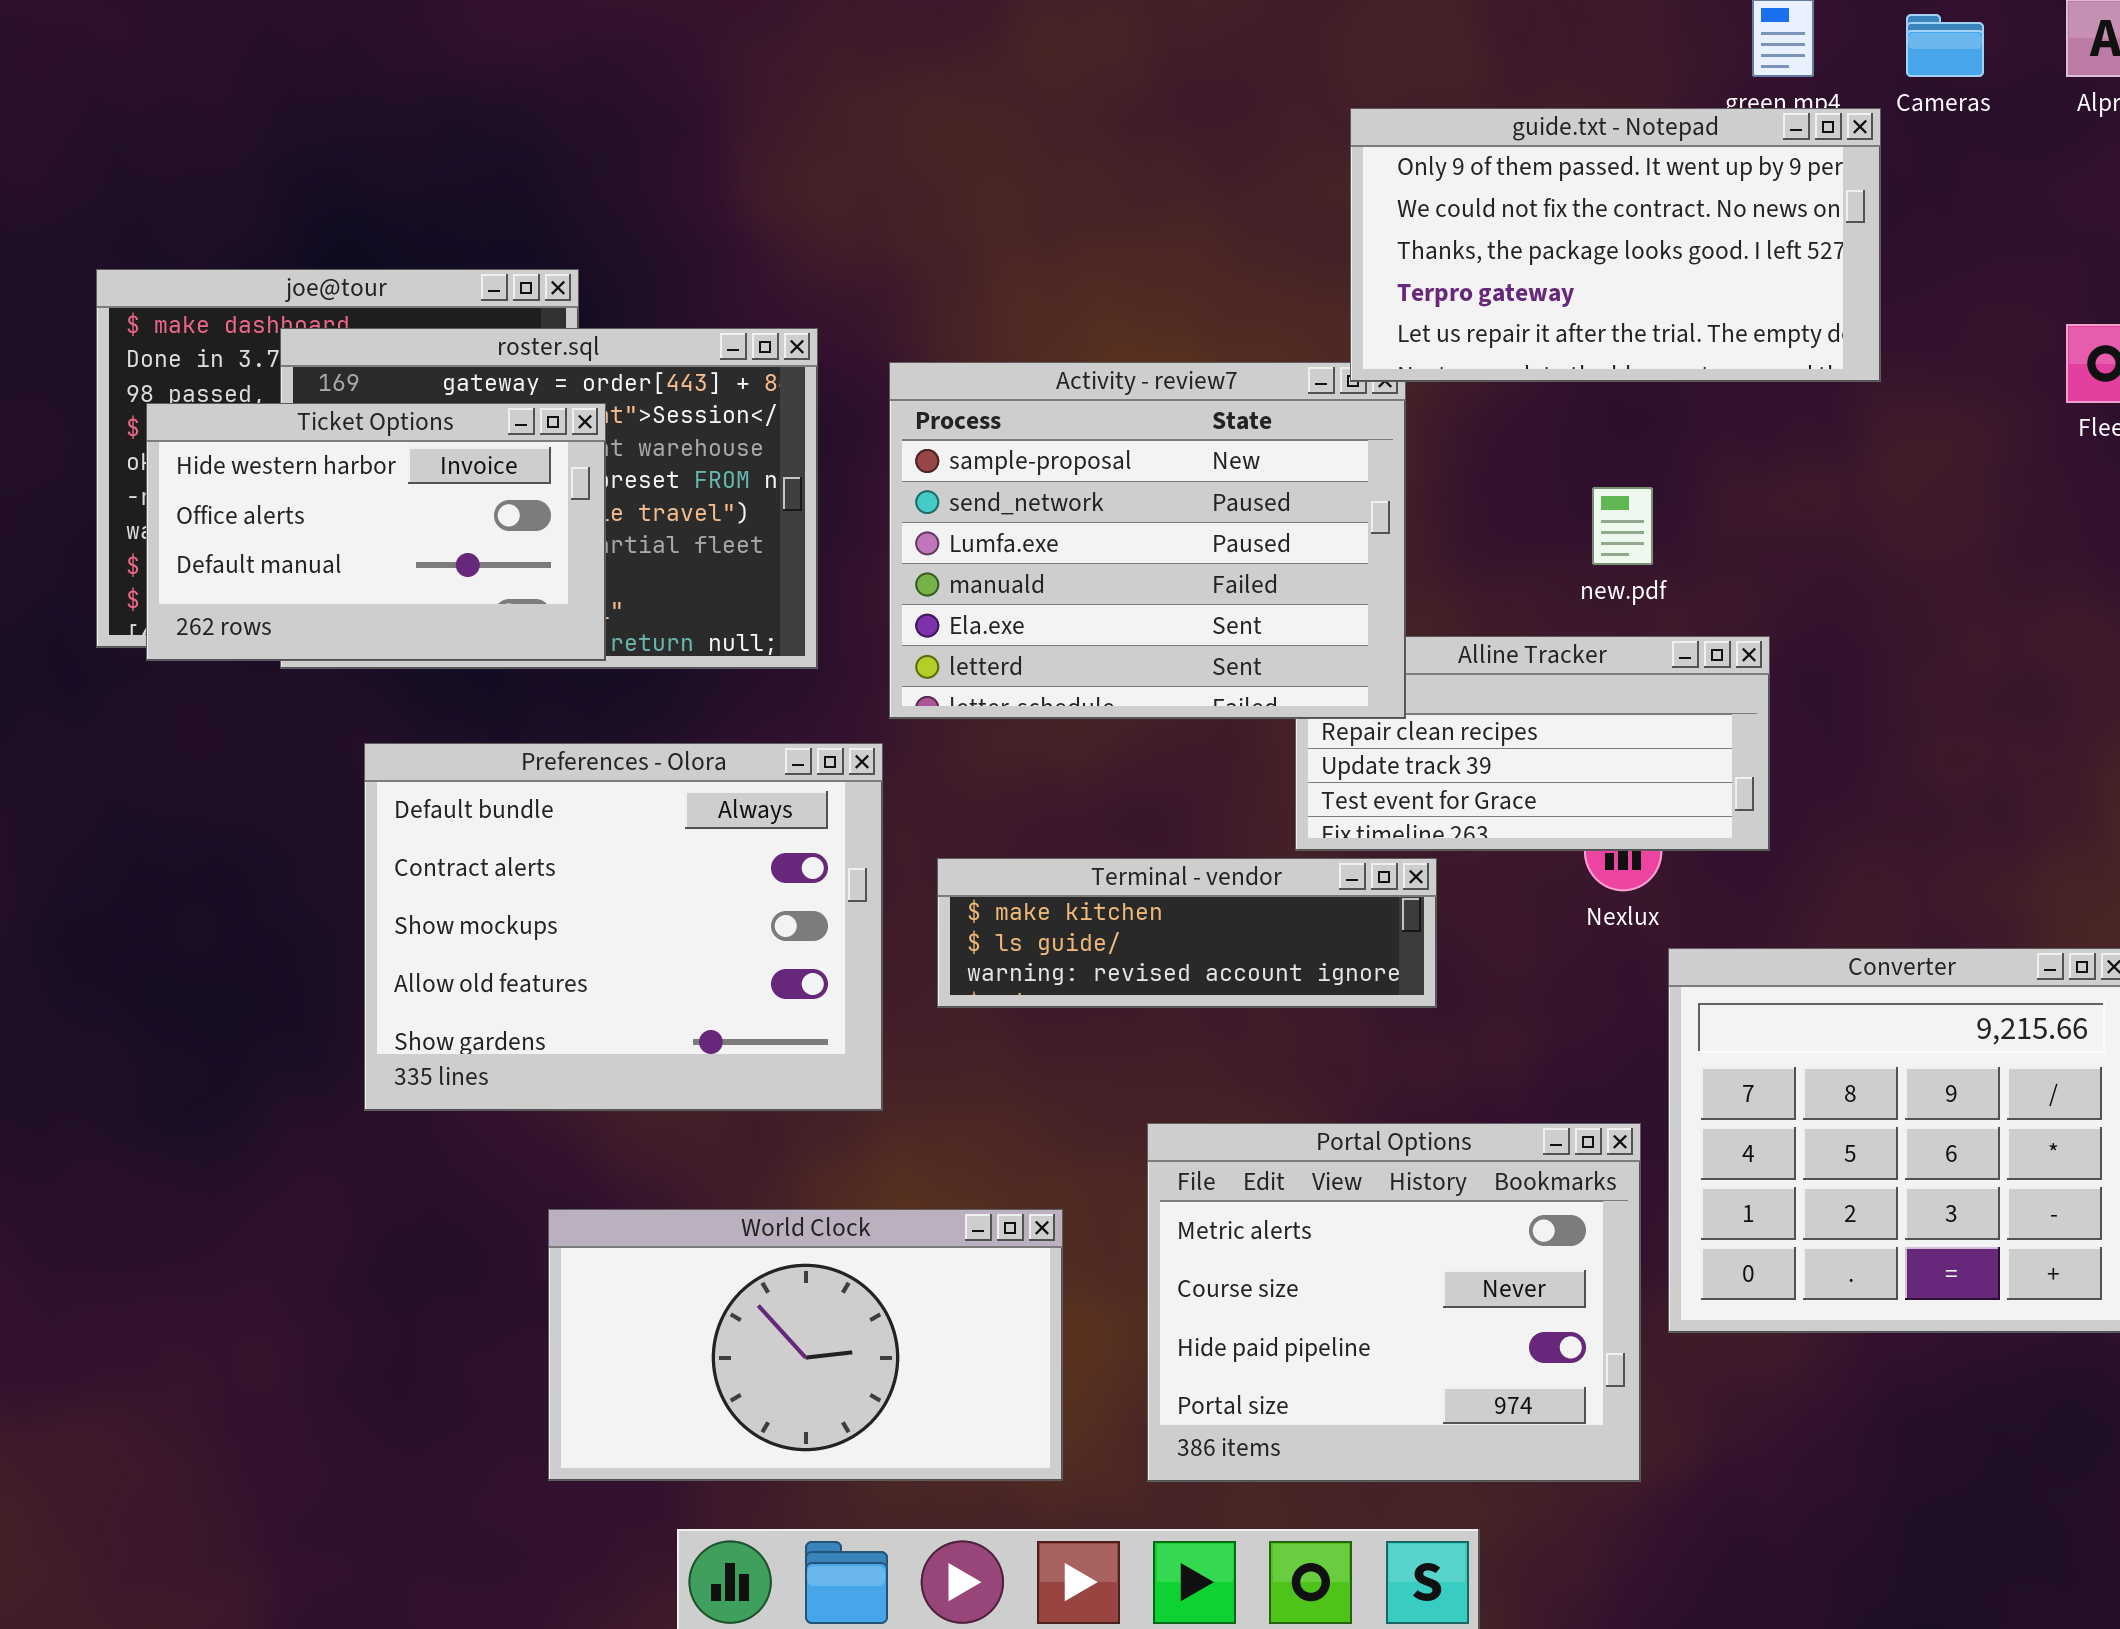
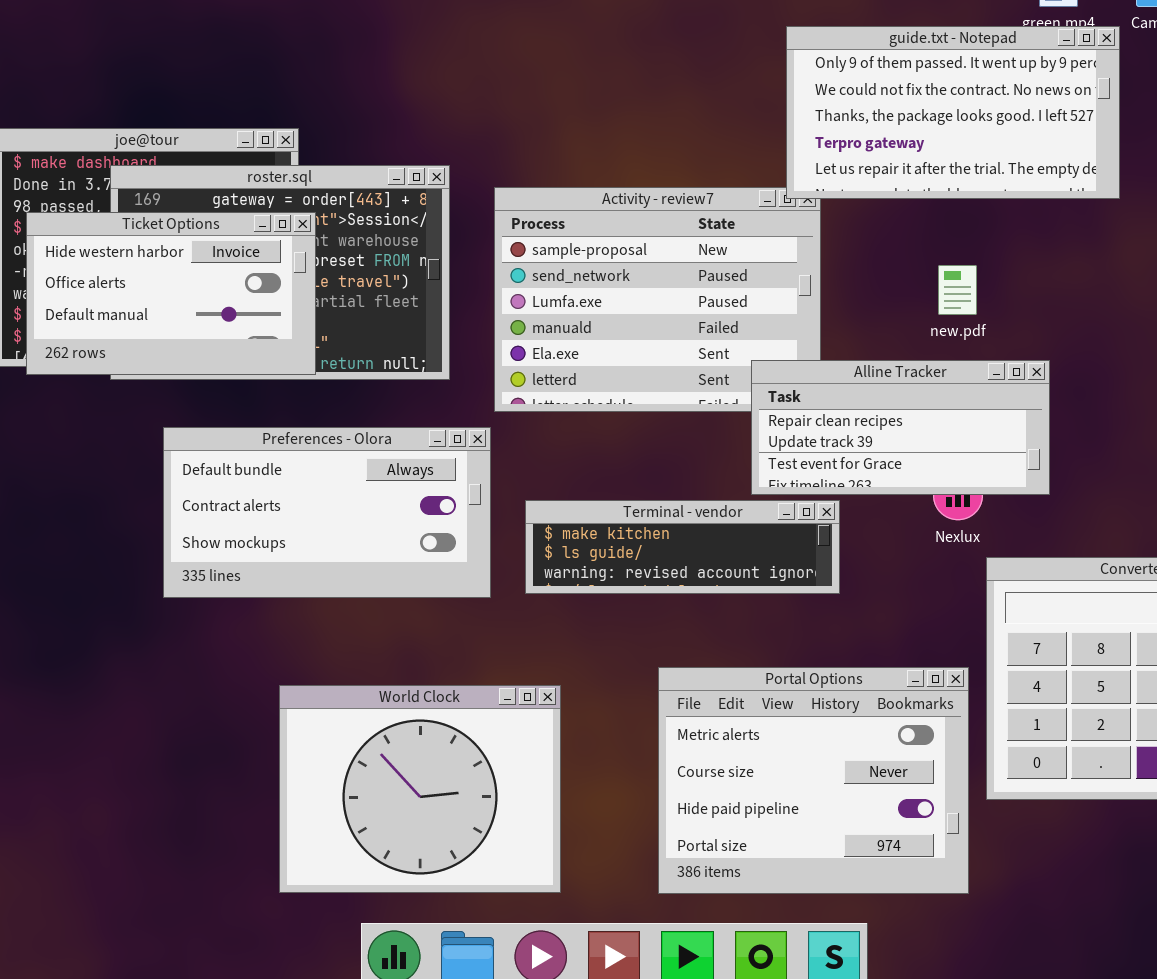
Alline Tracker: [1295,636,1770,851] -> [751,360,1050,495], raised
Preferences - Olora: [364,743,883,1111] -> [163,427,491,598], resized
World Clock: [548,1209,1063,1481] -> [279,685,561,893], resized

